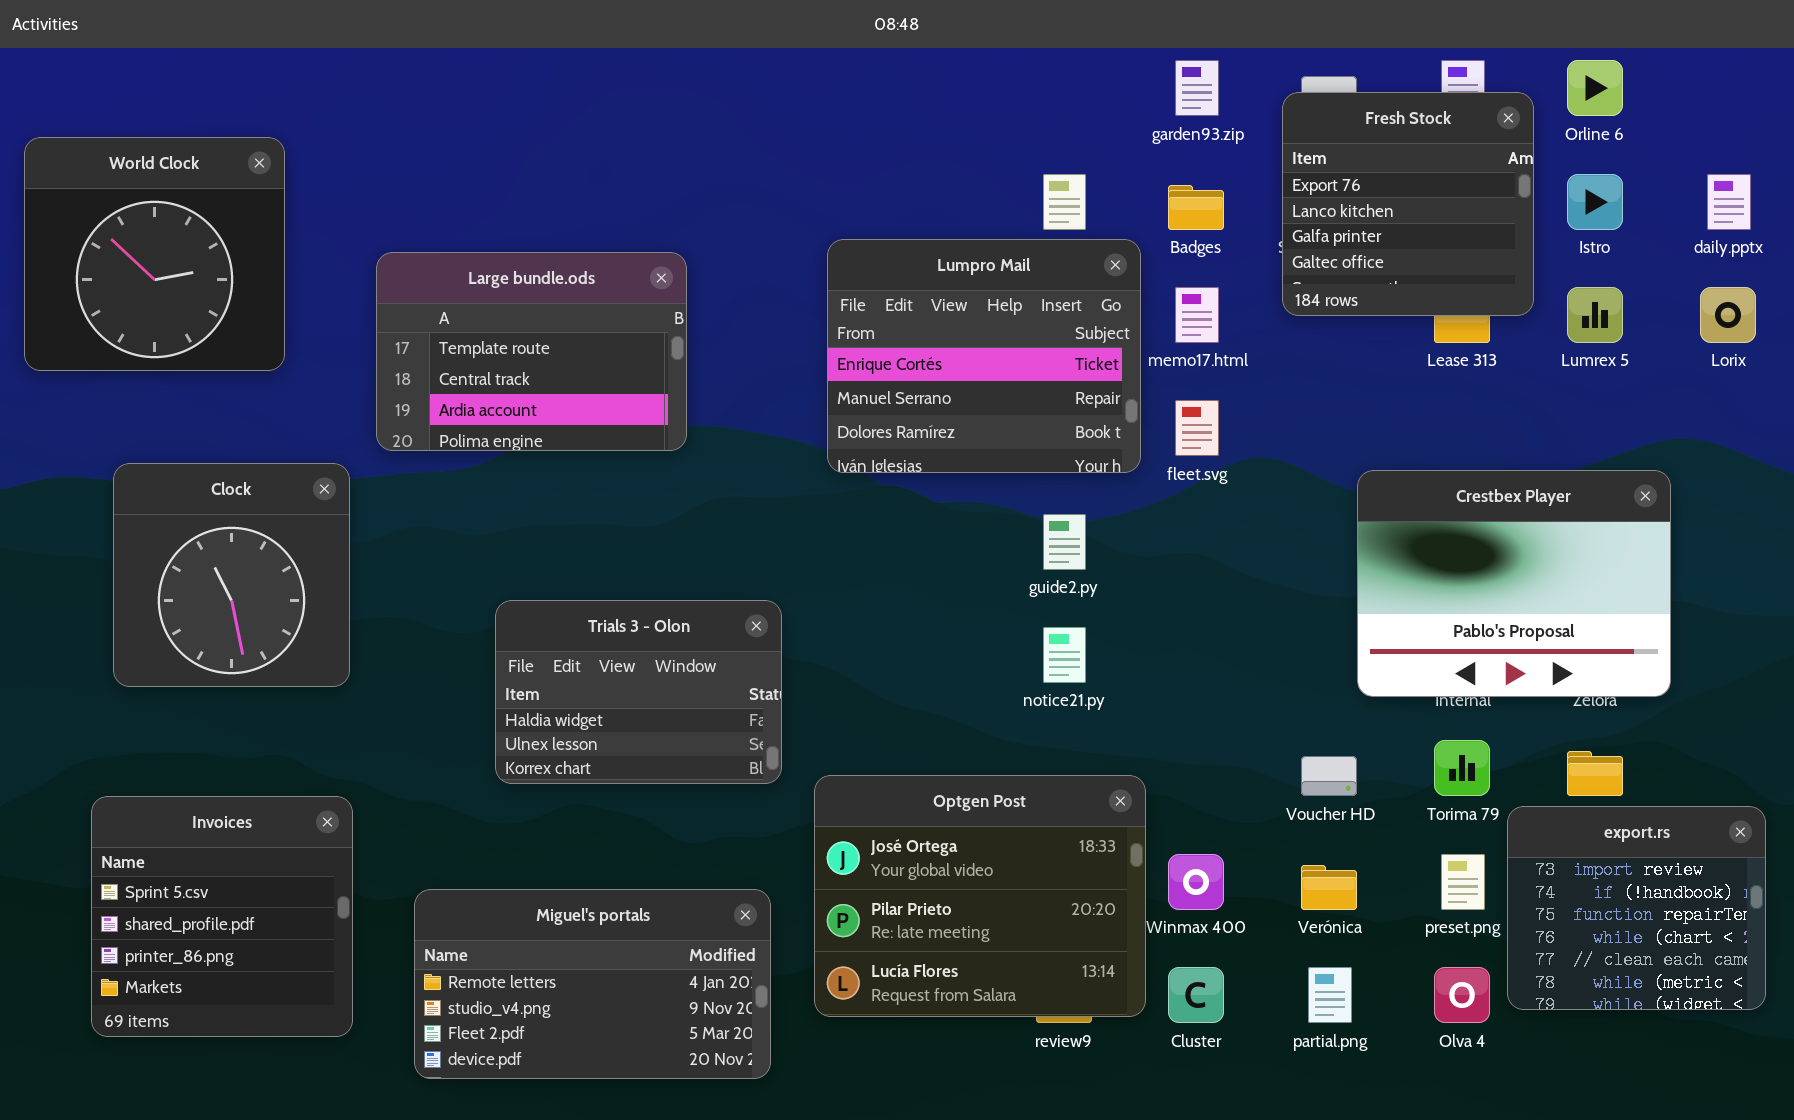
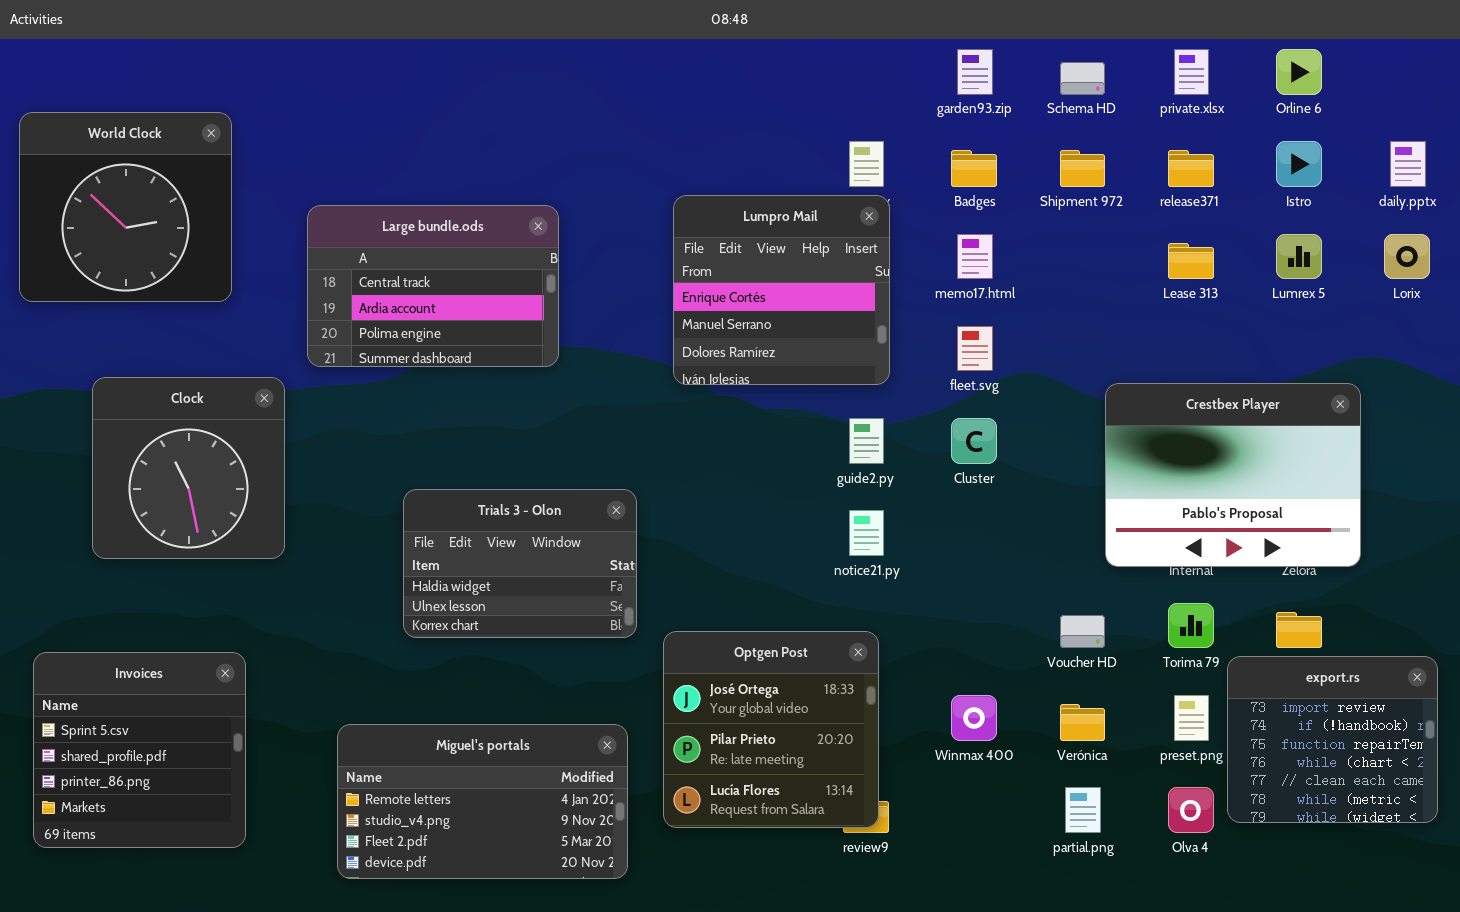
Fresh Stock: [1282,92,1534,316] -> none, closed
Lumpro Mail: [827,239,1141,473] -> [673,195,890,385], resized
Large bundle.ods: [376,252,687,451] -> [307,205,559,367], scrolled down 1 row
Optgen Post: [814,775,1146,1017] -> [663,631,879,828], resized
Invoices: [91,796,353,1037] -> [33,652,246,848], moved
Cluster: [1168,967,1224,1023] -> [951,418,997,464], moved

